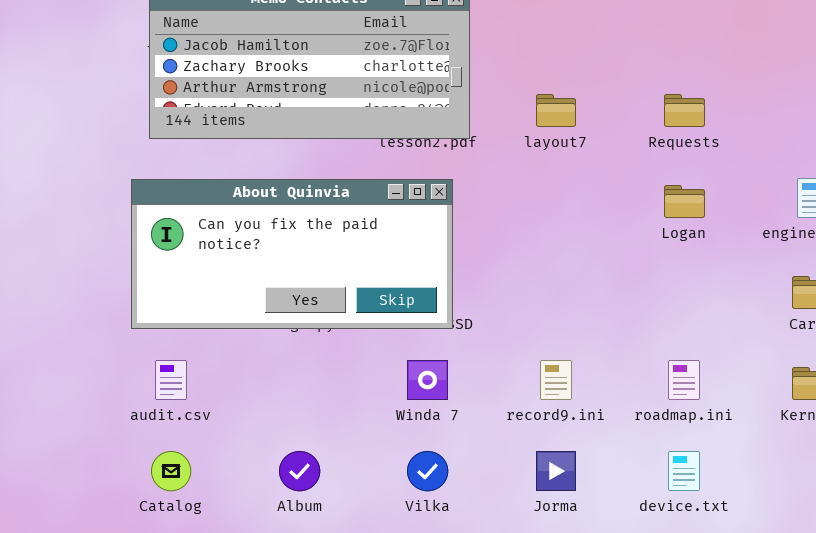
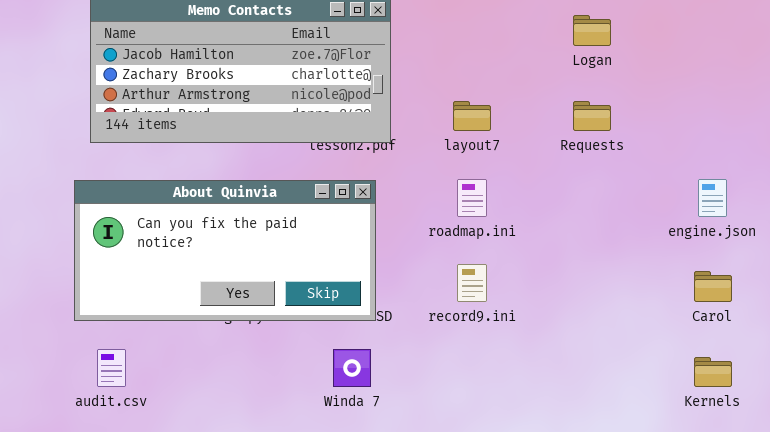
Logan: [664,185,705,218] -> [573,15,611,46], moved
record9.ini: [540,360,572,400] -> [457,264,487,302], moved
roadmap.ini: [668,360,700,400] -> [457,179,487,217], moved

